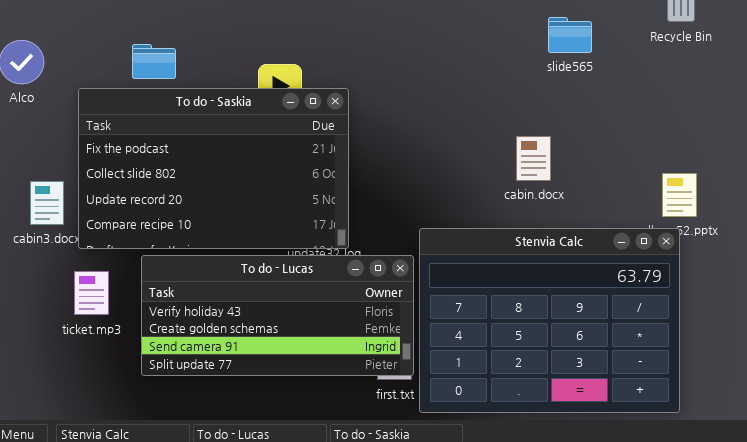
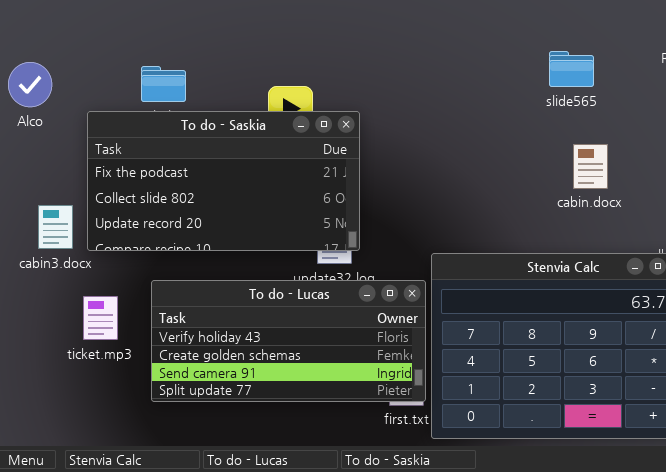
slide565: [548,17,592,53] -> [549,51,594,87], moved
To do - Saskia: [78,88,349,249] -> [87,111,360,251], resized
cabin.docx: [516,136,551,181] -> [573,144,608,189], moved

